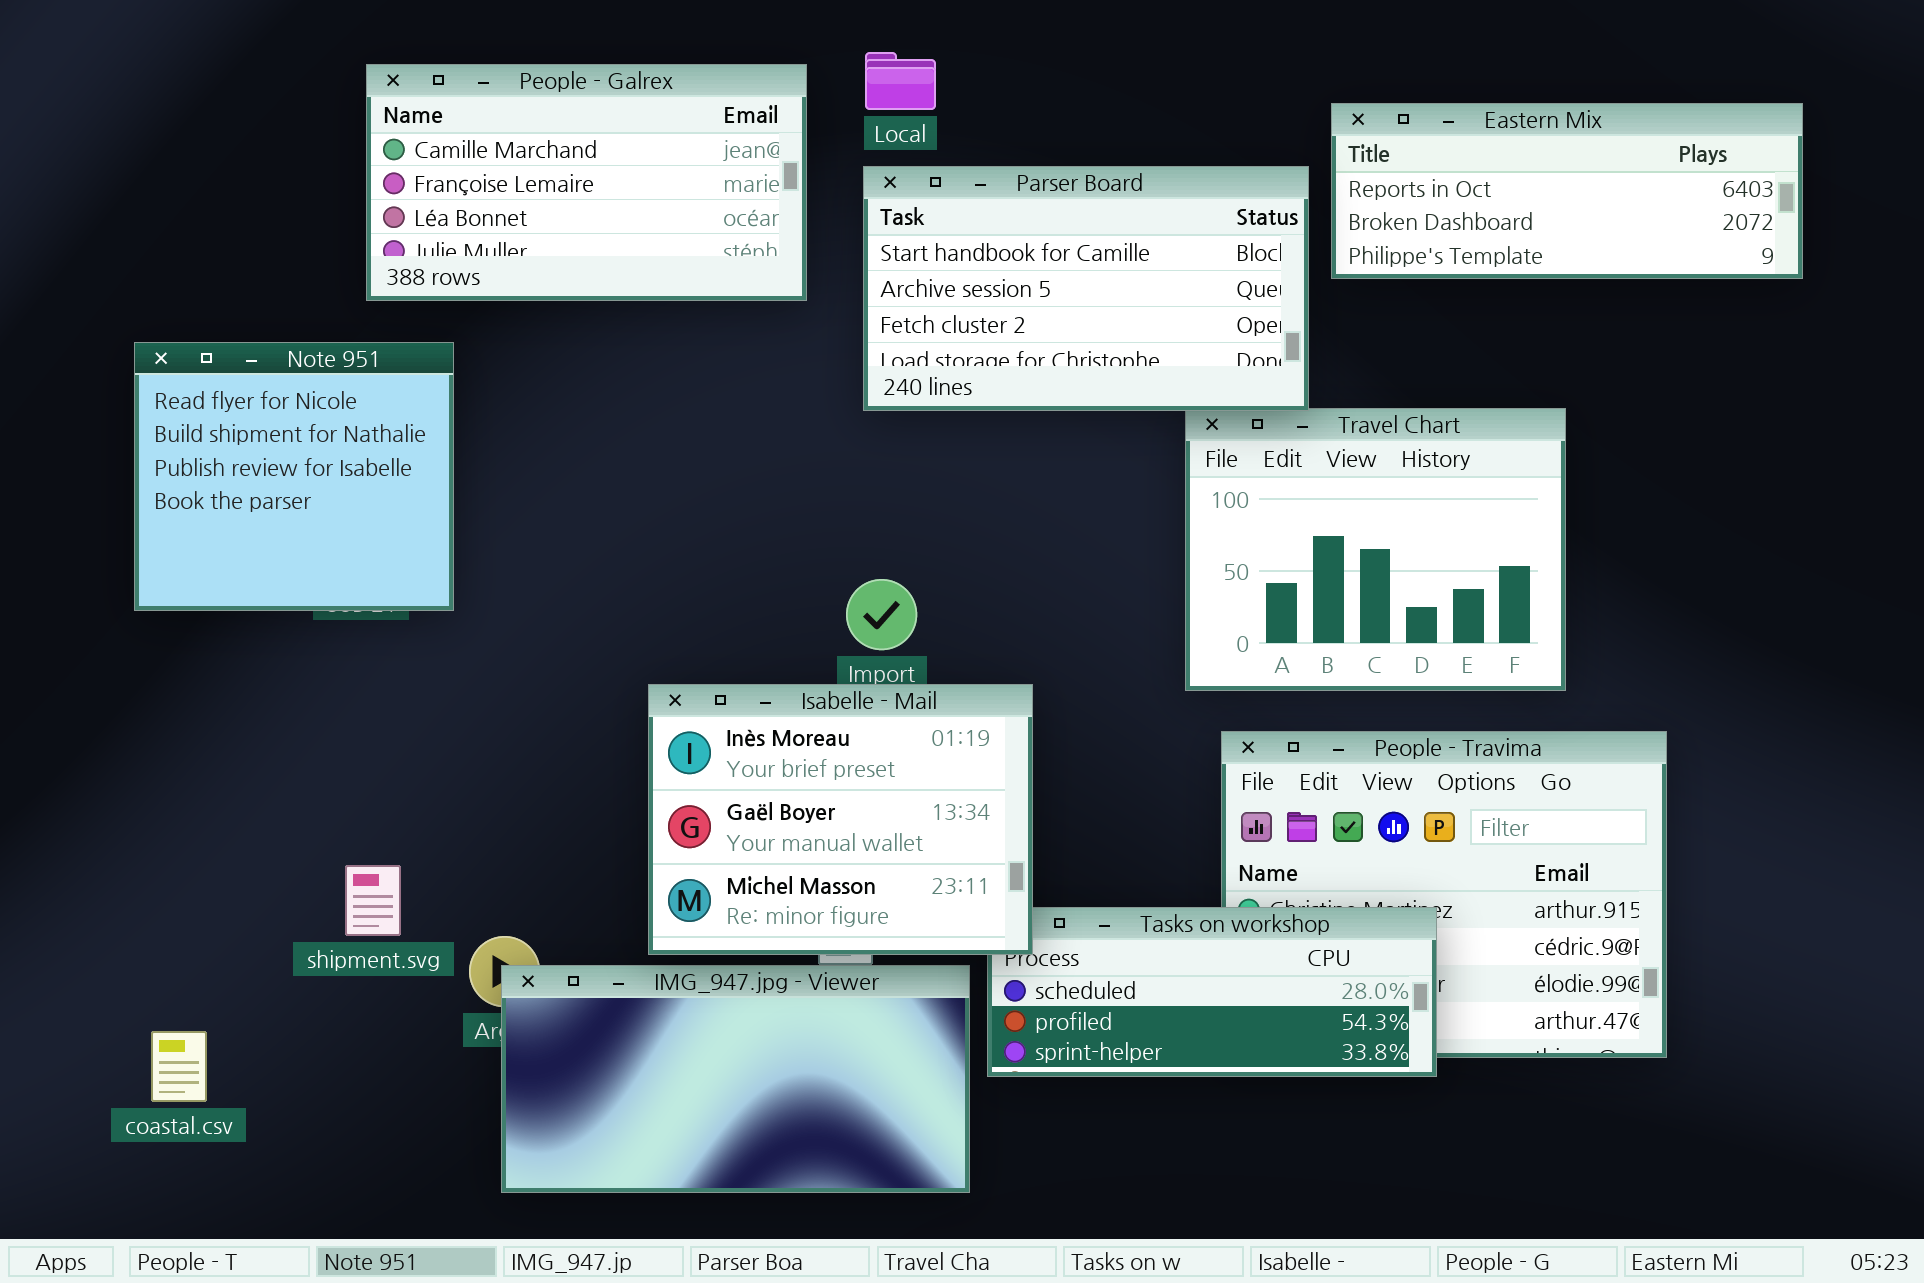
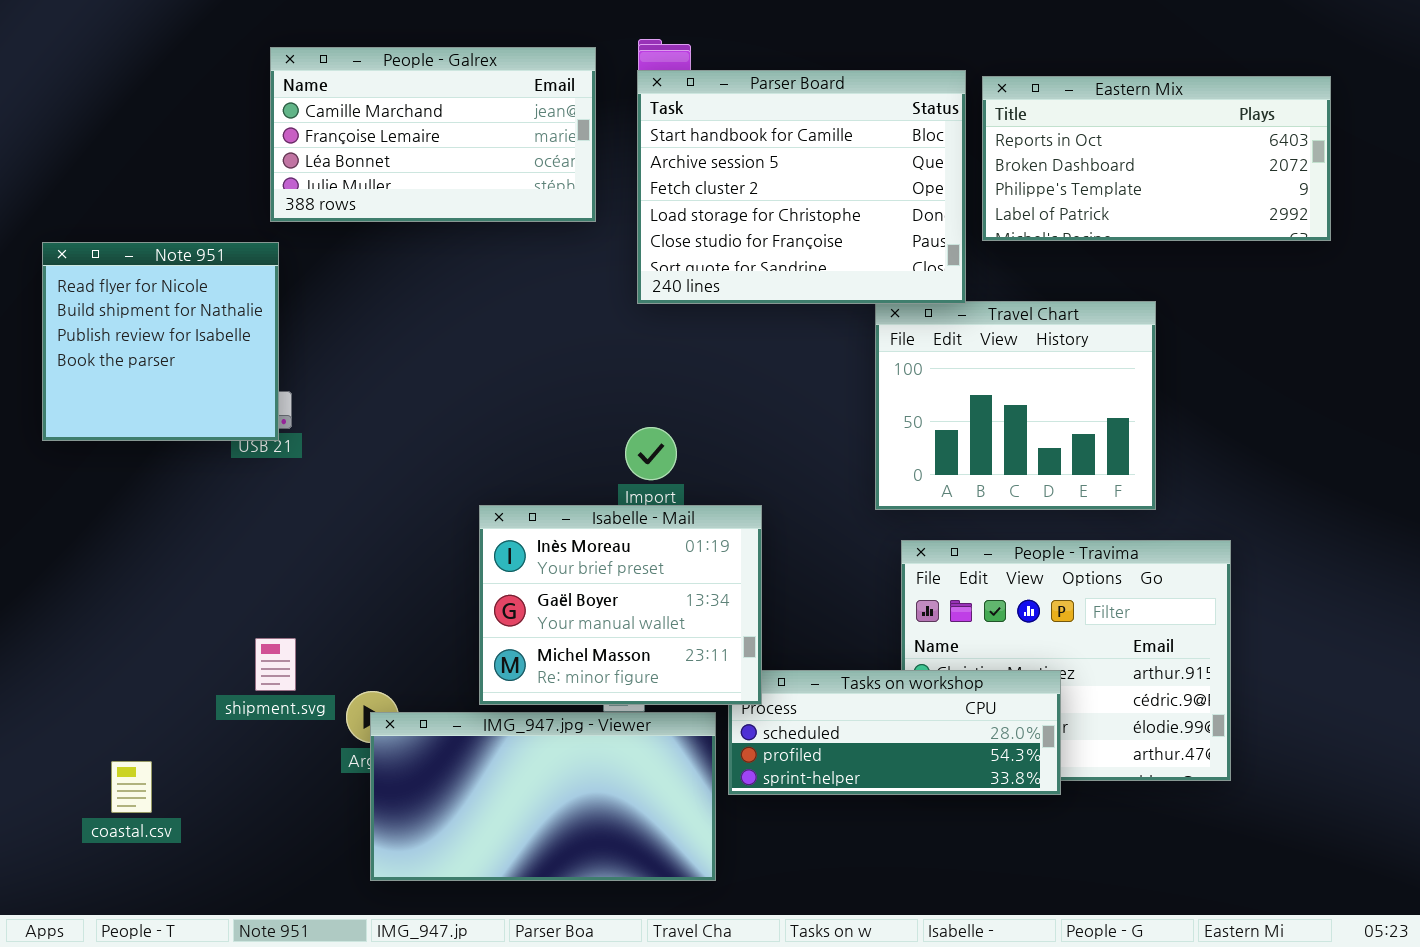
Eastern Mix: [1331,103,1803,279] -> [982,76,1331,241], resized
Parser Board: [863,166,1309,411] -> [637,70,966,304], resized
Note 951: [134,342,454,611] -> [42,242,279,441], moved

